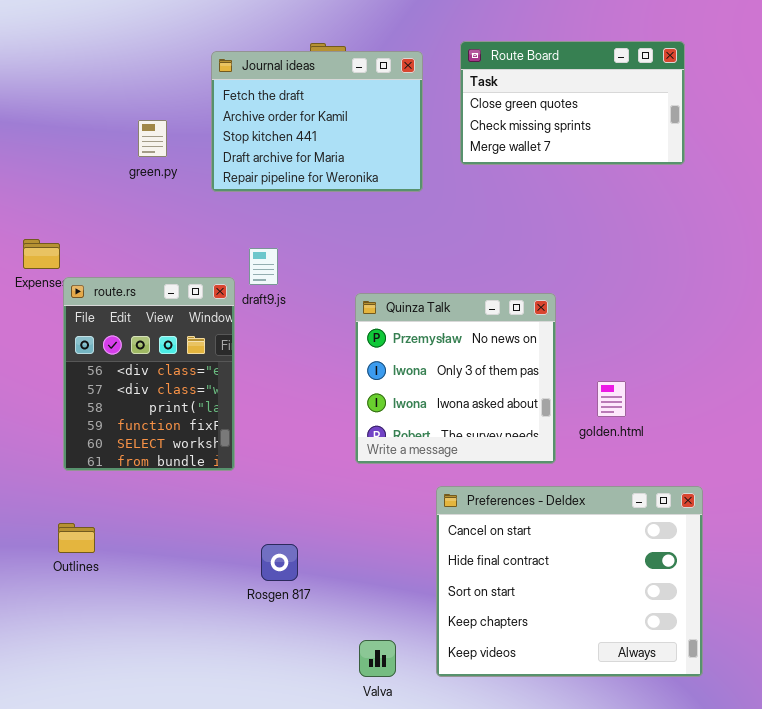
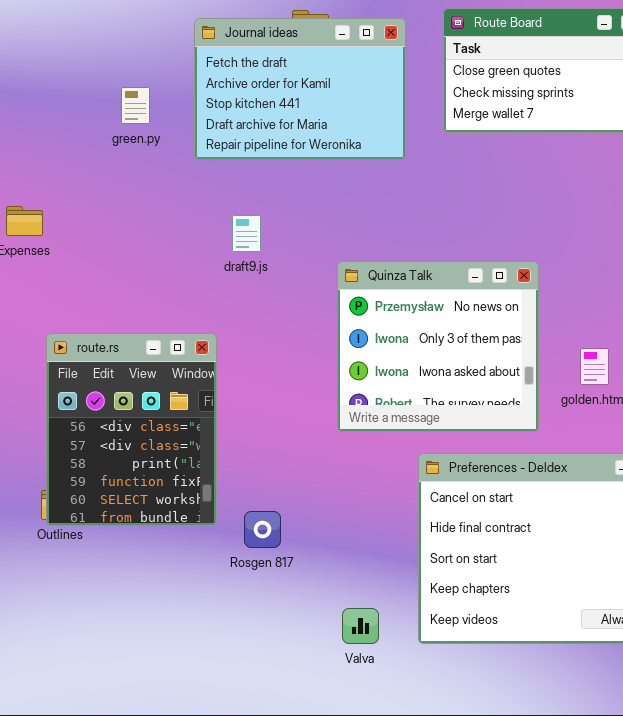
route.rs: [63,277,235,471] -> [46,333,217,526], moved

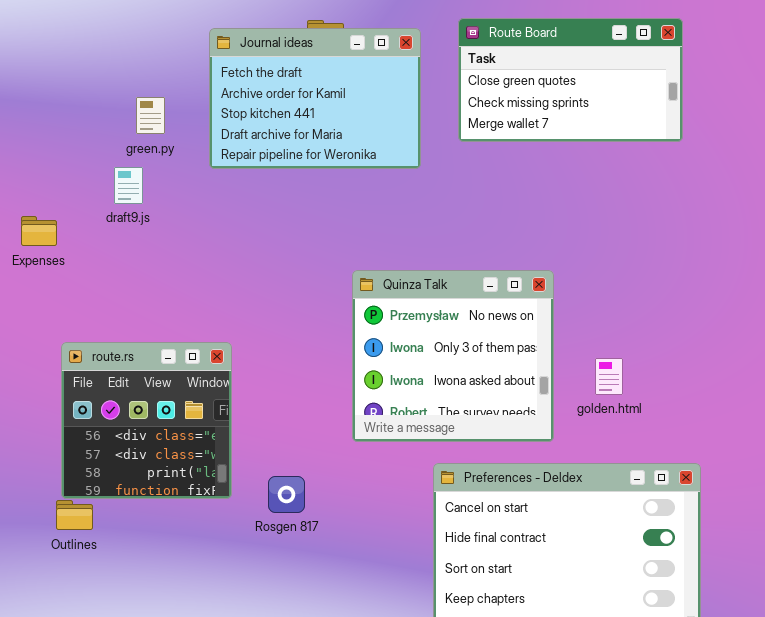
draft9.js: [232,215,261,252] -> [114,167,143,204], moved
route.rs: [46,333,217,526] -> [61,342,232,499], resized
Rosgen 817: [244,511,281,548] -> [268,476,305,513], moved

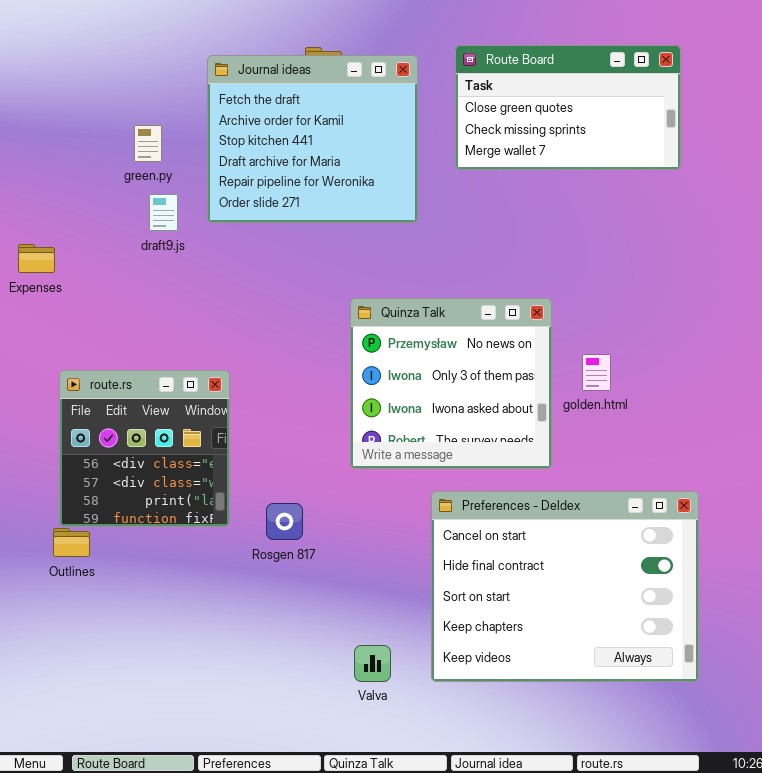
Journal ideas: [209,28,421,169] -> [207,55,418,223], resized
draft9.js: [114,167,143,204] -> [149,194,178,231], moved
golden.html: [595,358,623,395] -> [582,354,611,391], moved

